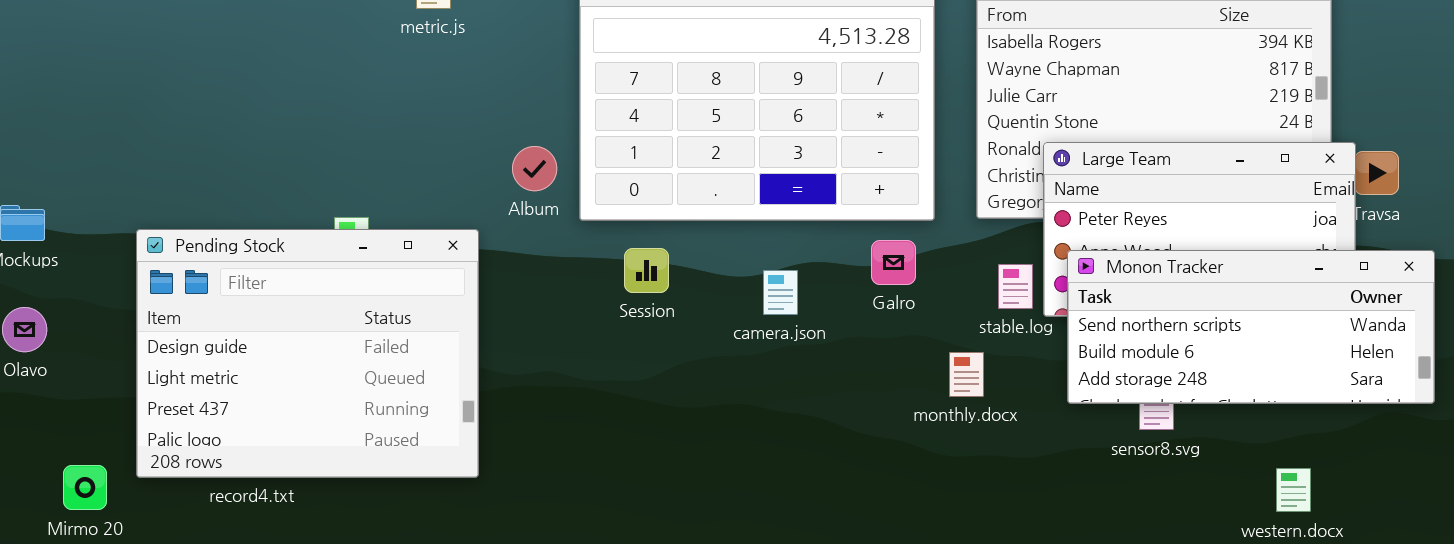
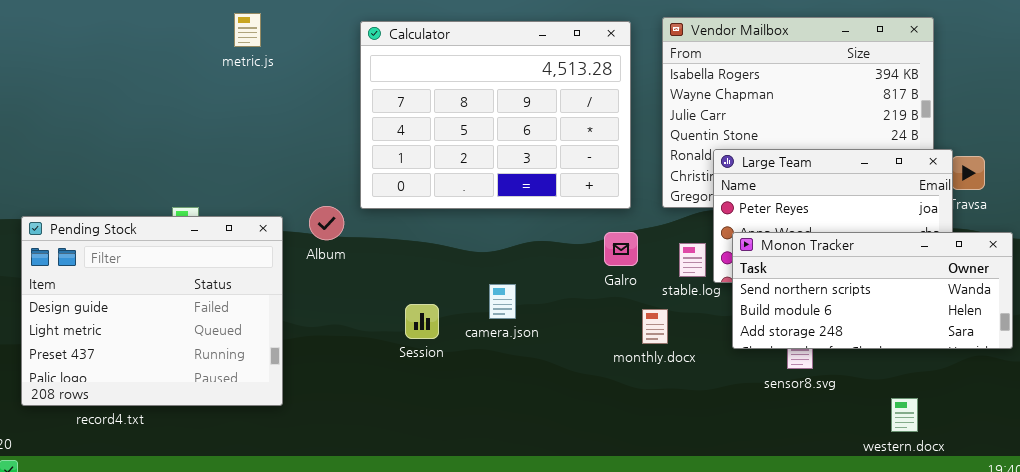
Album: [512,146,557,191] -> [309,206,344,240], moved
Galro: [871,240,916,285] -> [604,232,638,266], moved
Session: [624,248,669,293] -> [405,304,439,339], moved
camera.json: [763,270,798,315] -> [489,284,516,319], moved

